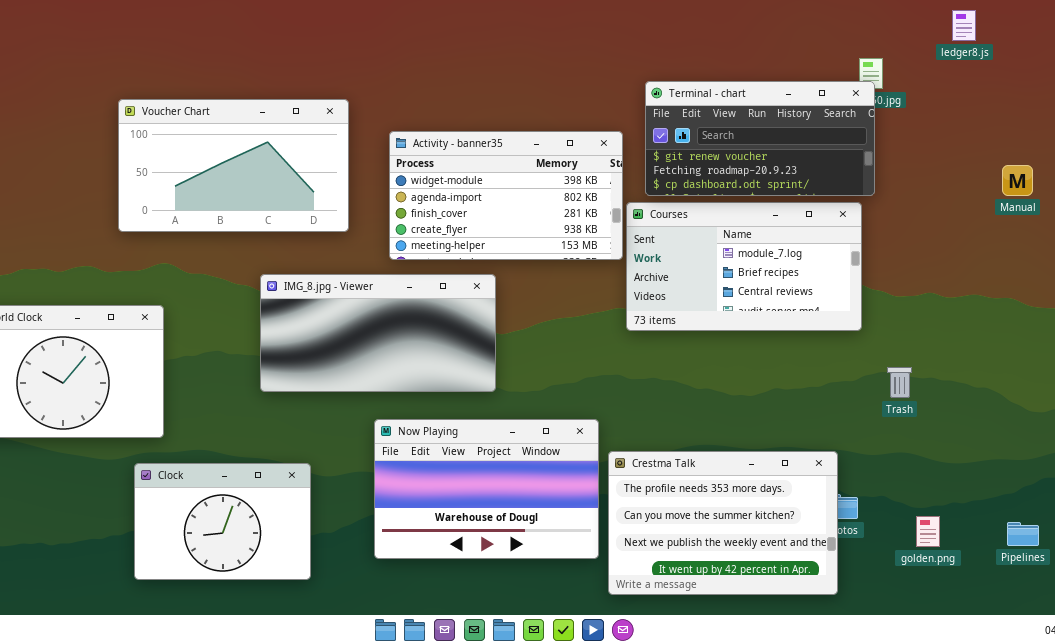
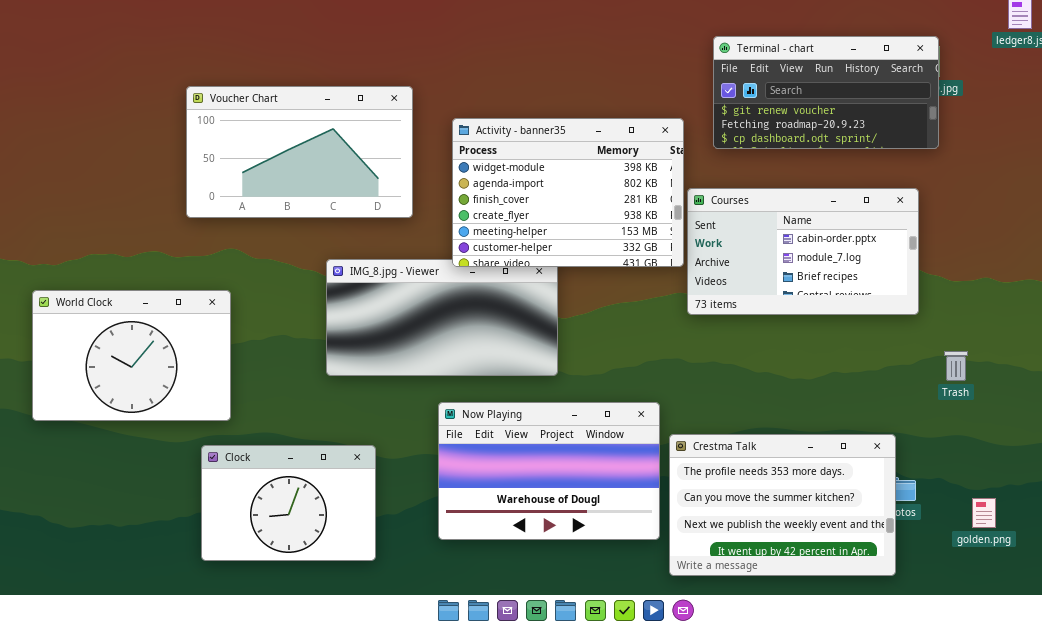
Terminal - chart: [645,81,875,196] -> [713,36,939,149], moved
Activity - banner35: [389,131,623,260] -> [452,118,684,267], resized
Courses: [626,202,862,331] -> [687,188,919,315], scrolled up 1 row

